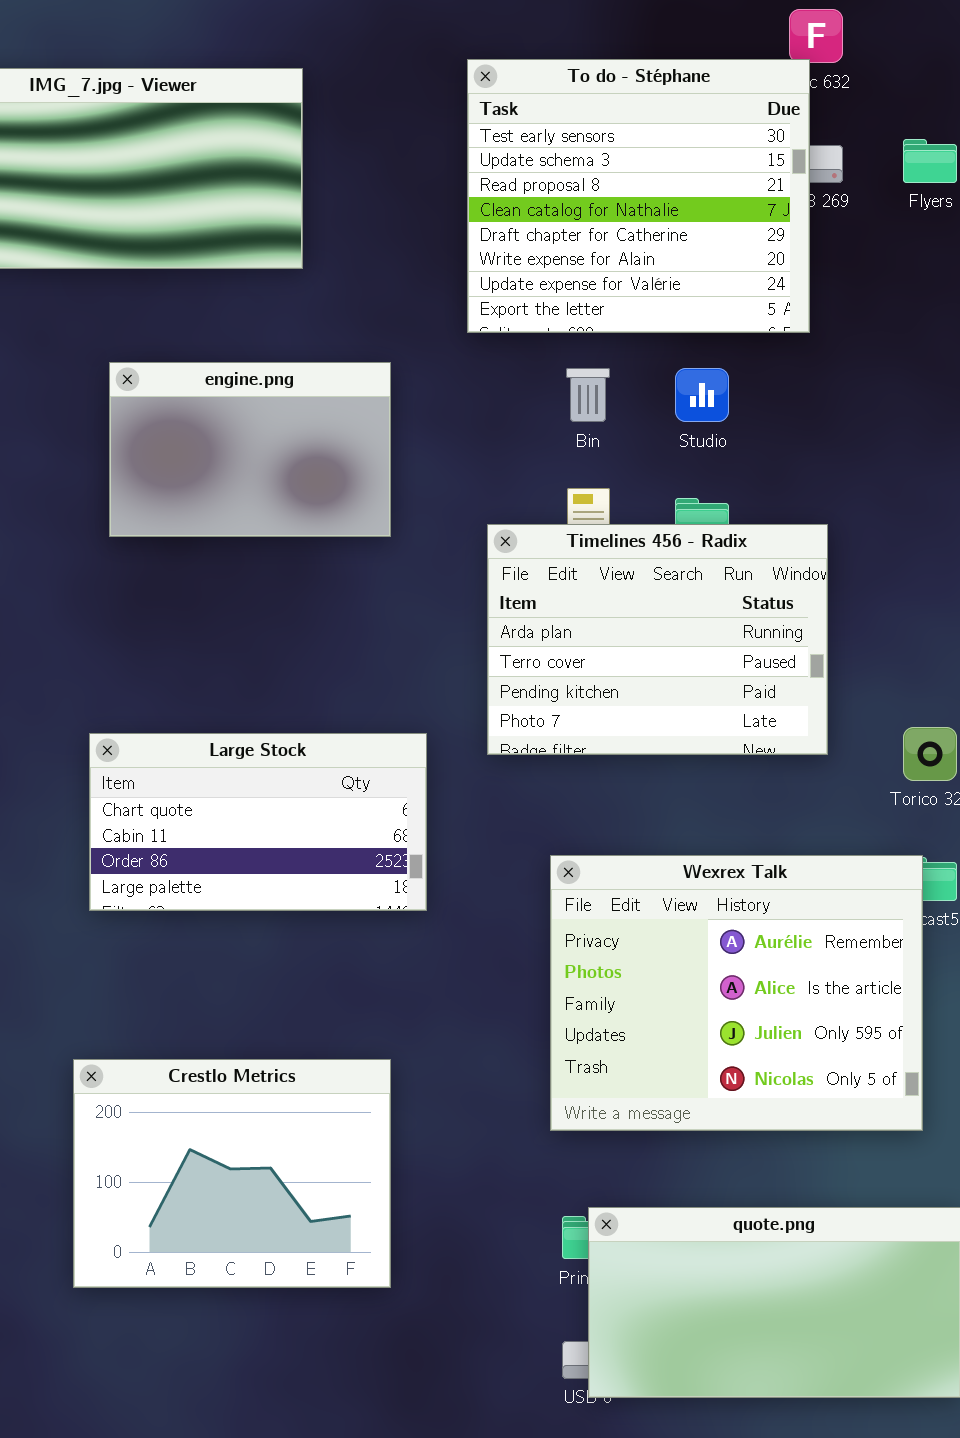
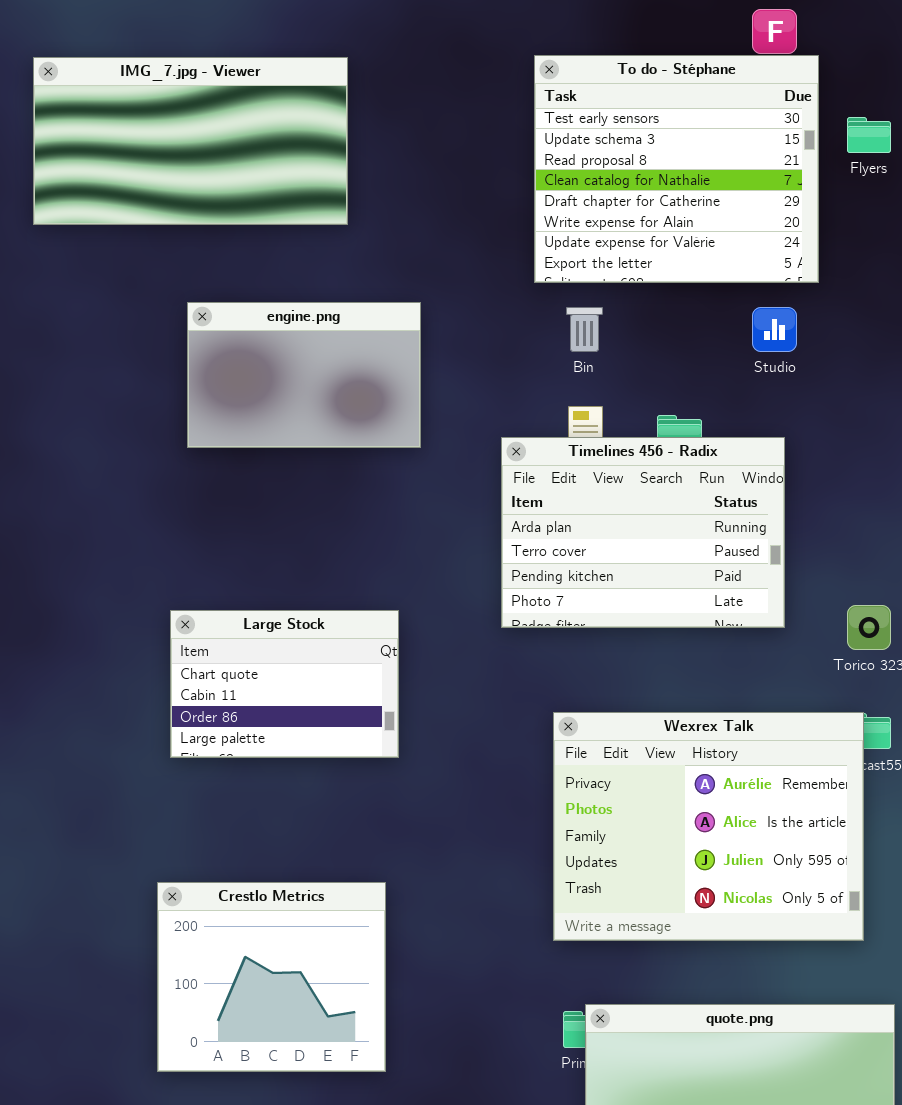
To do - Stéphane: [467,59,810,333] -> [534,55,819,283], moved
Studio: [675,368,729,422] -> [752,307,797,352], moved
Large Stock: [89,733,427,911] -> [170,610,399,758], resized
Crestlo Metrics: [73,1059,391,1288] -> [157,882,386,1072], resized

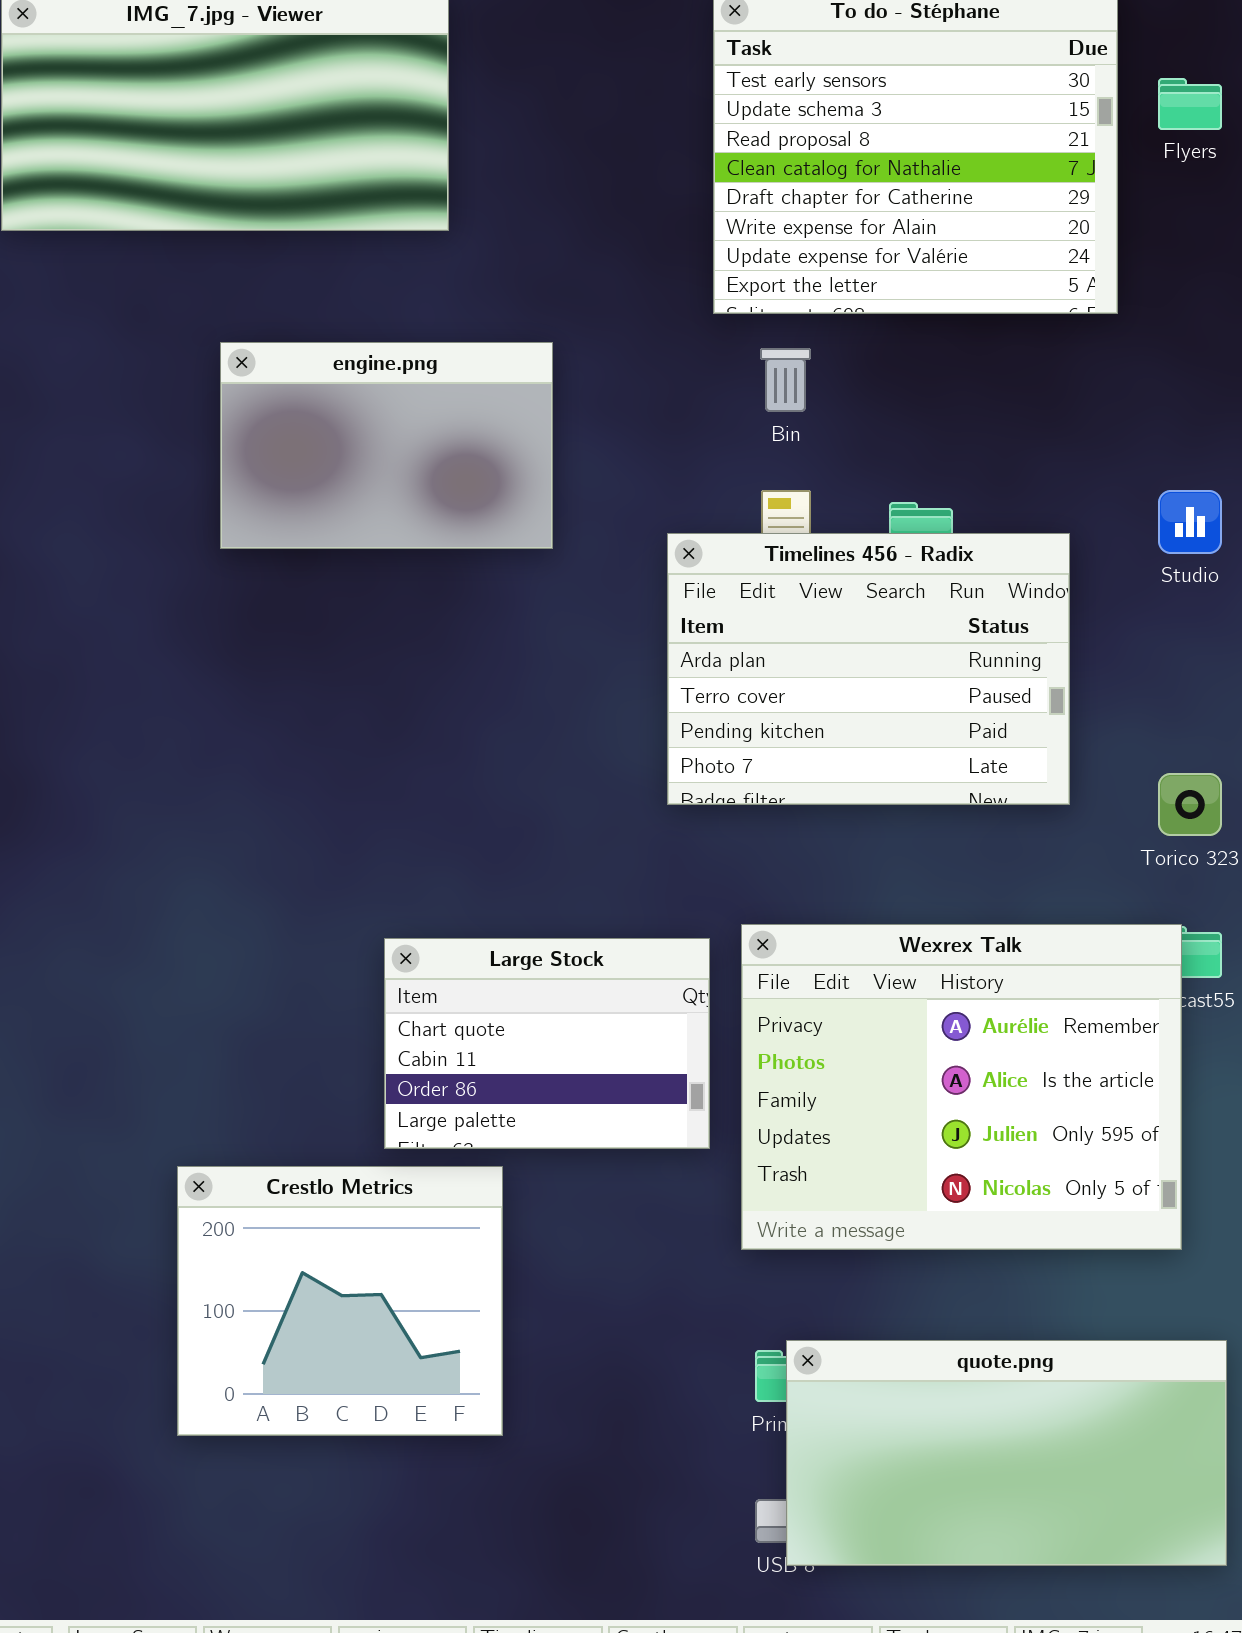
Studio: [752,307,797,352] -> [1158,490,1222,554], moved
Large Stock: [170,610,399,758] -> [384,938,710,1149], moved

